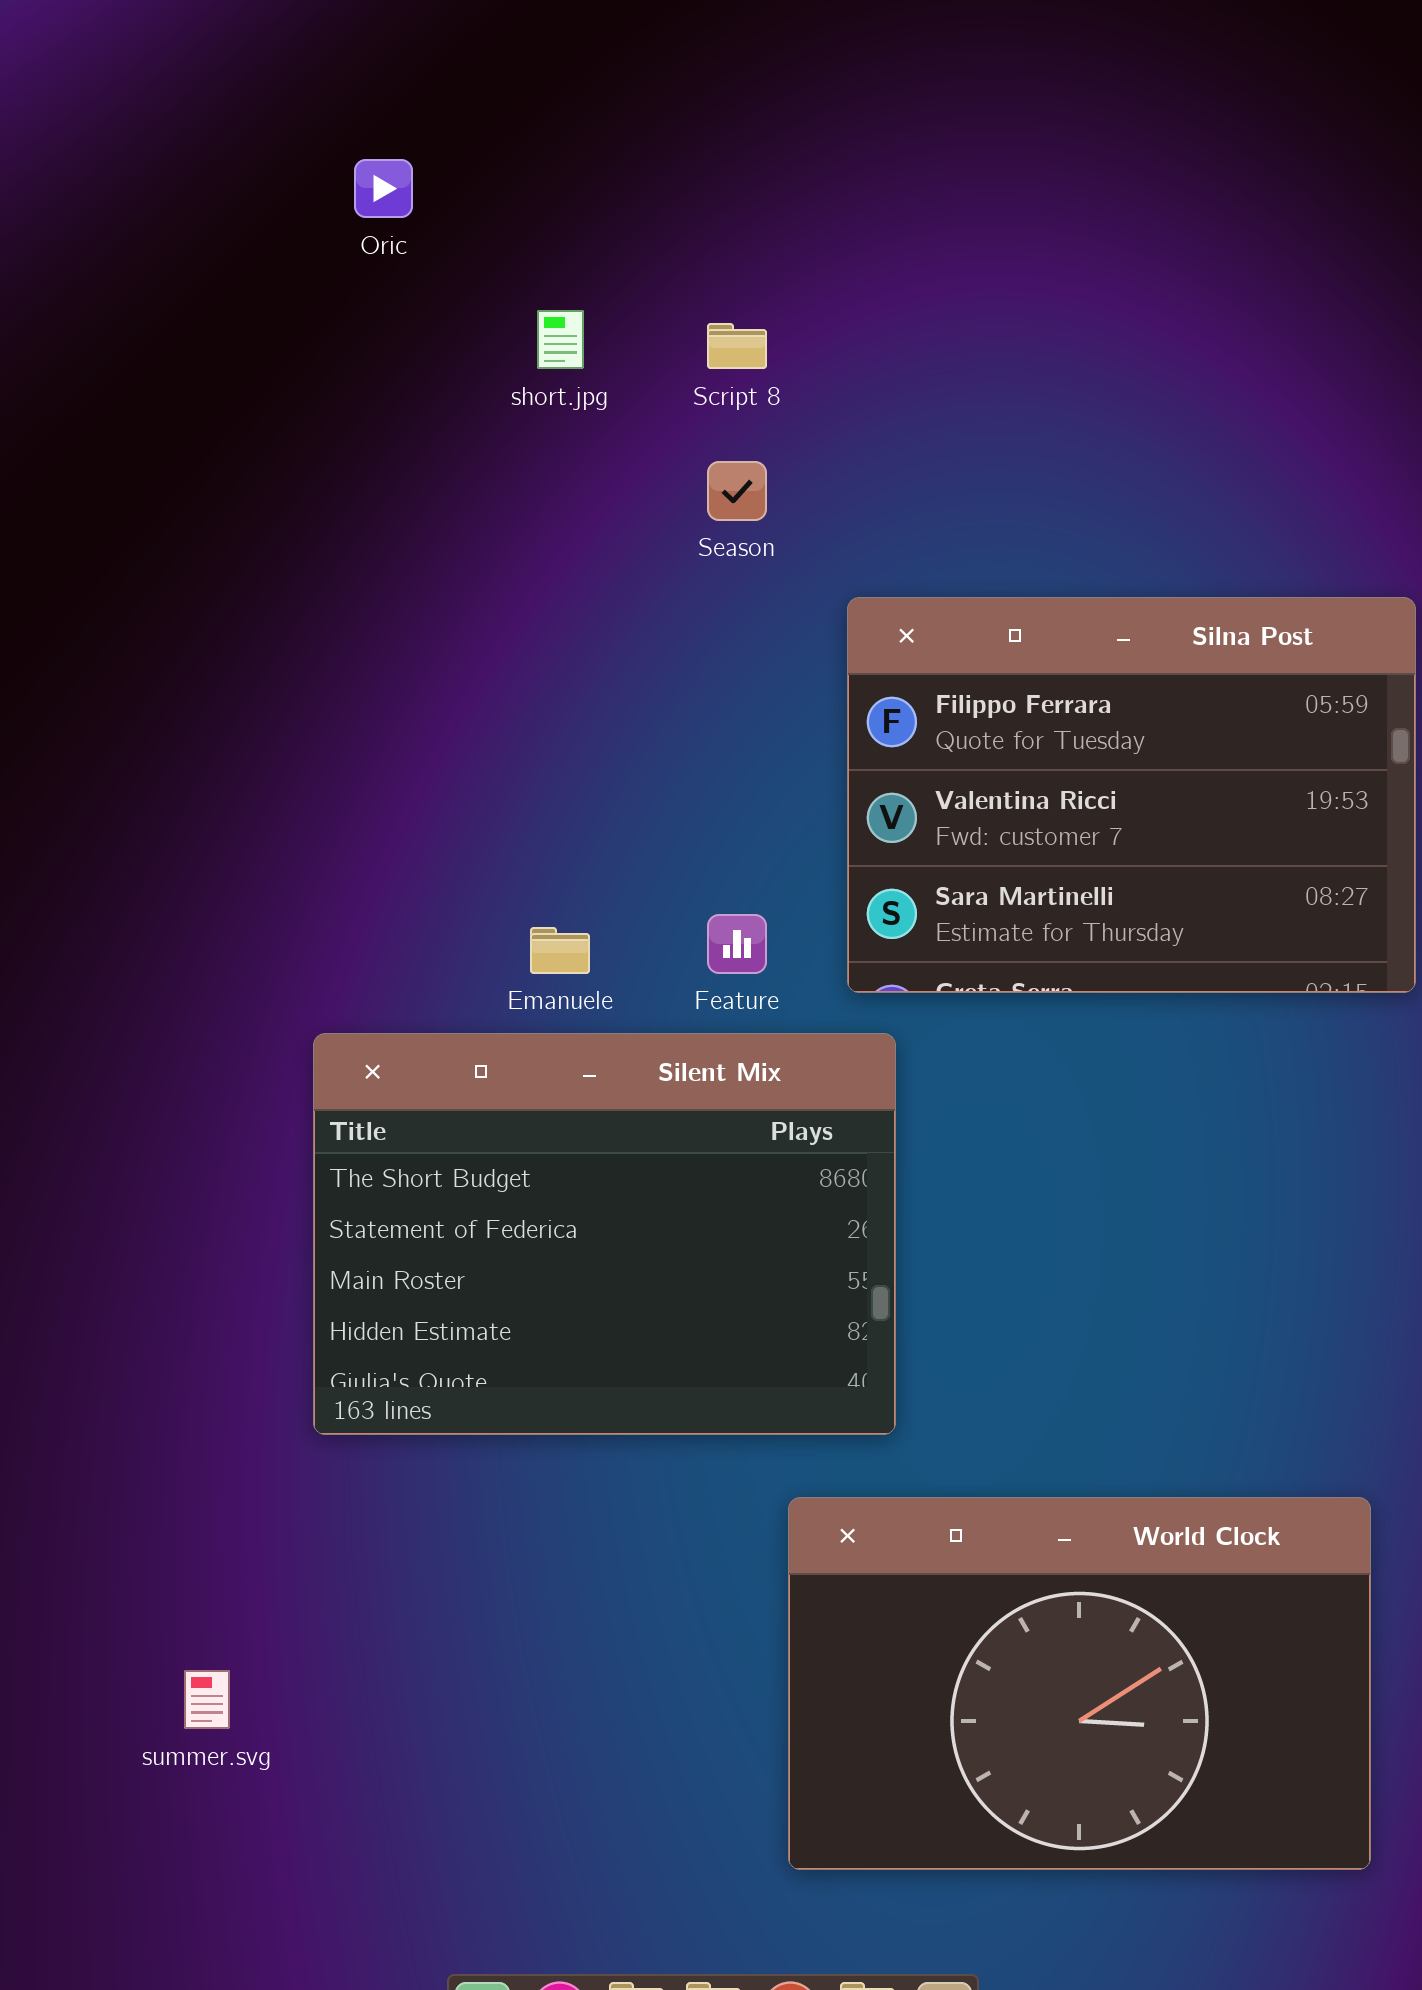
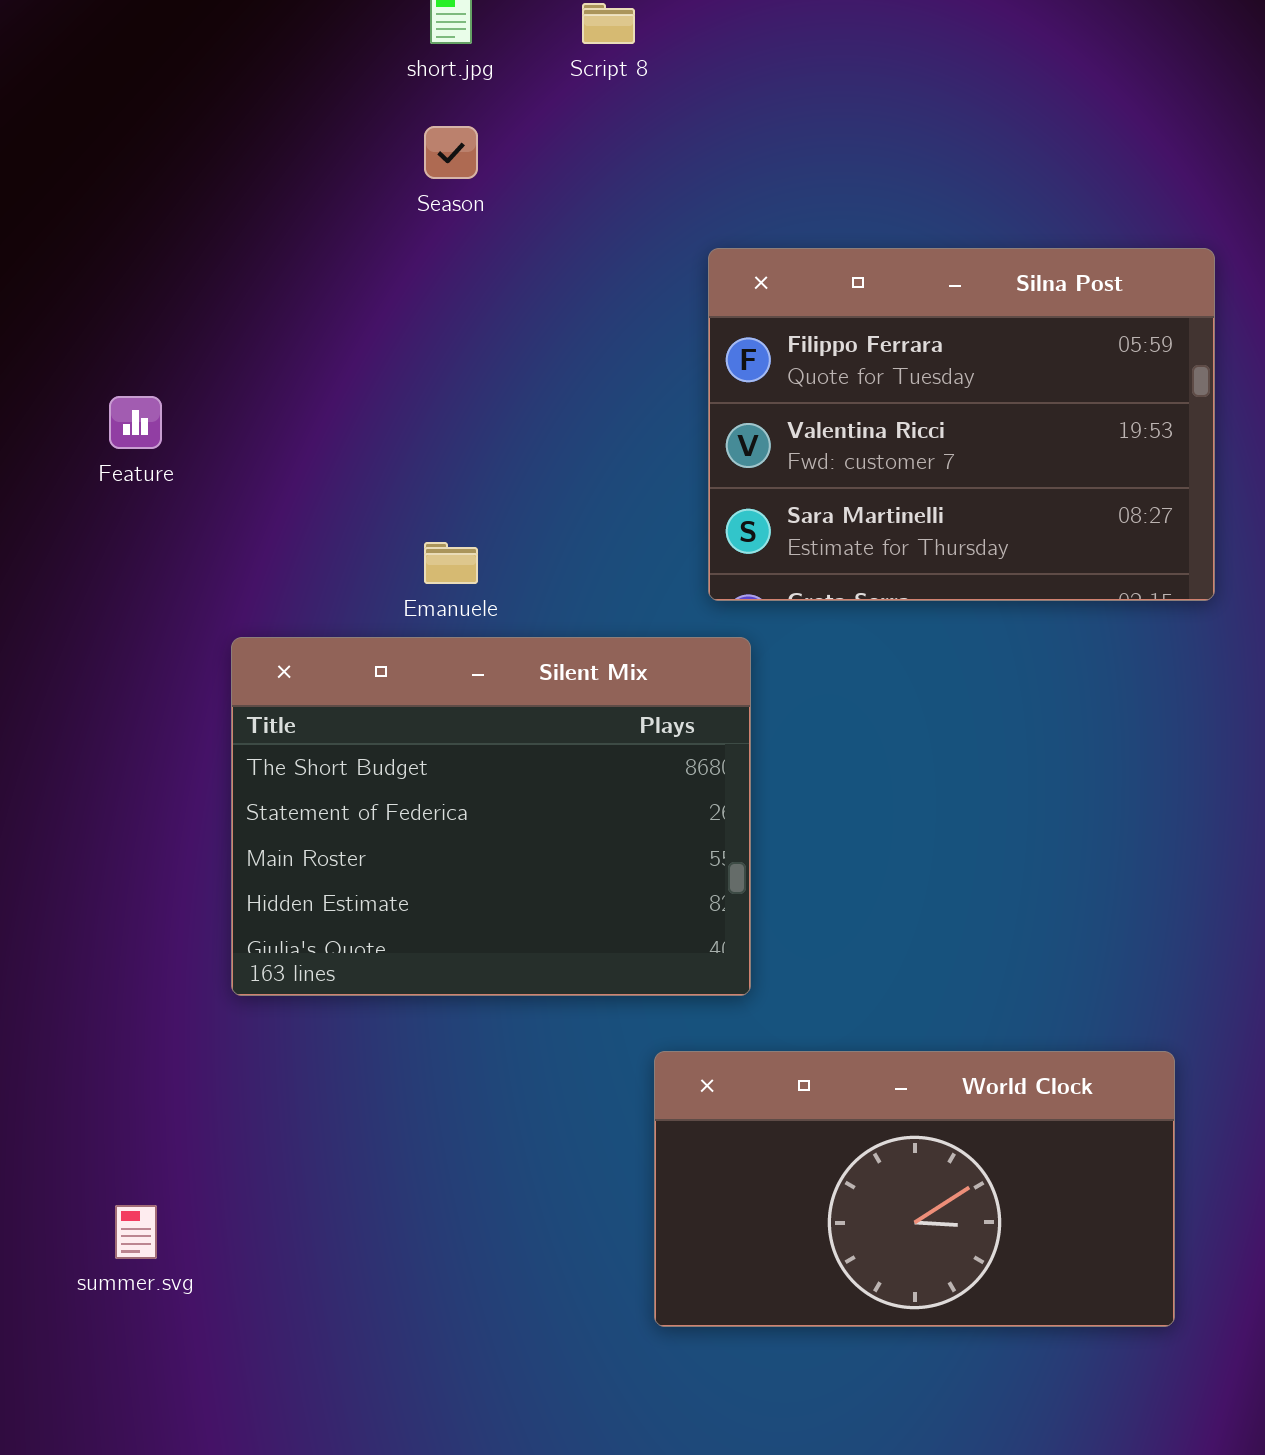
Season: [707,461,767,521] -> [424,126,478,179], moved
Feature: [707,914,767,974] -> [109,396,162,449], moved
World Clock: [788,1497,1371,1870] -> [654,1051,1175,1327], resized

